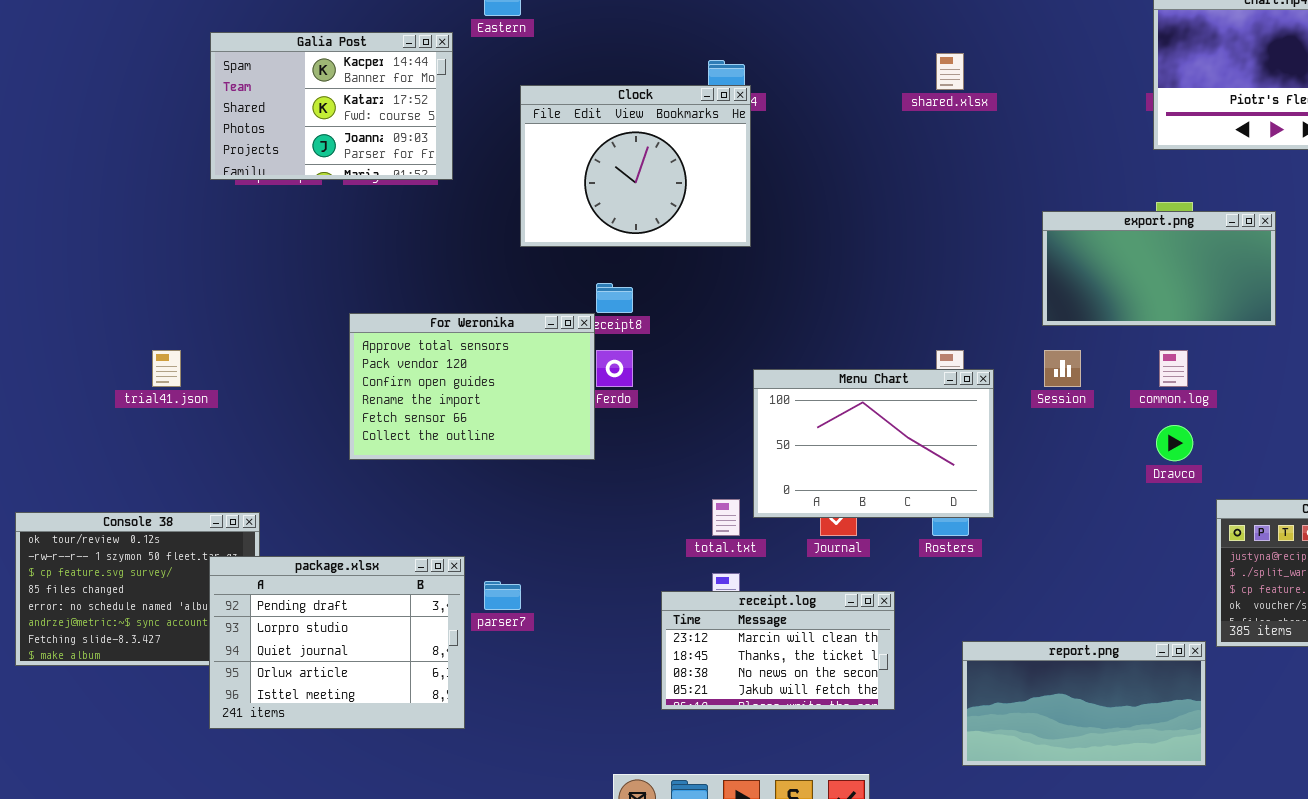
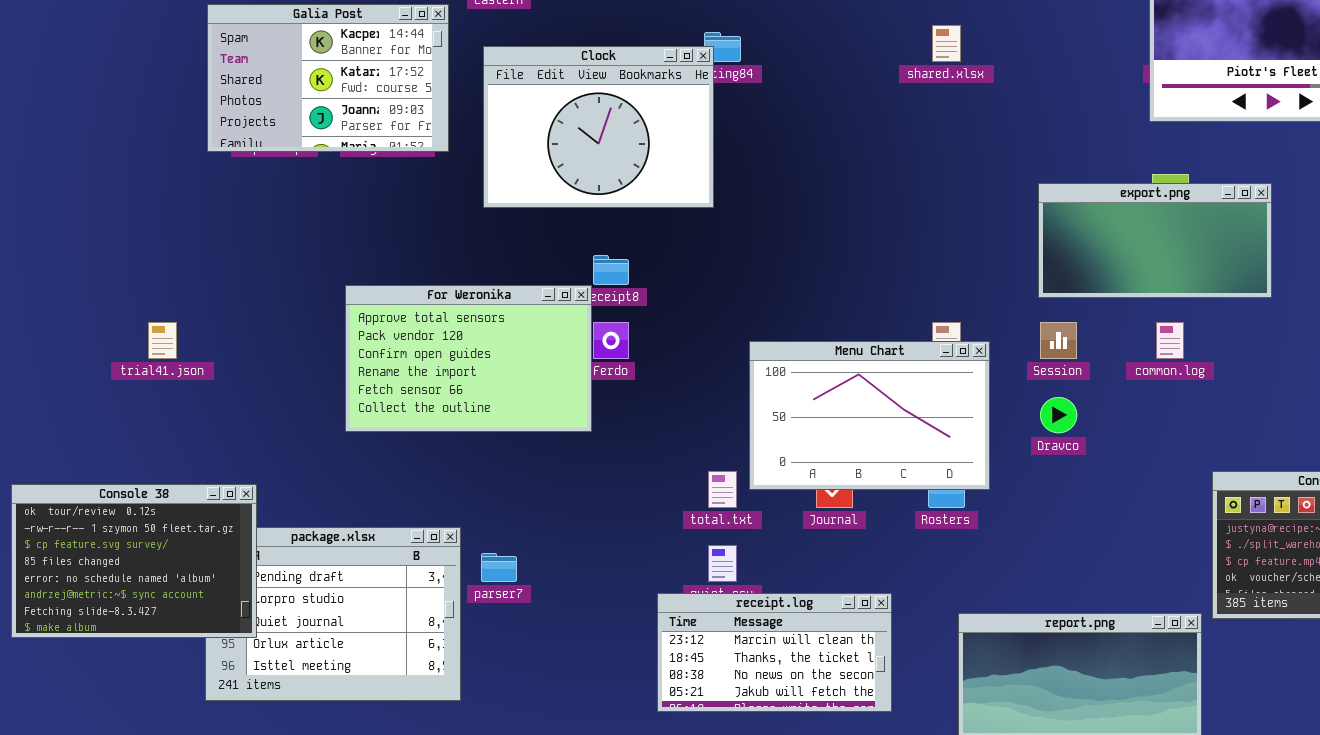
Clock: [520,85,751,247] -> [483,46,714,208], moved
Dravco: [1156,425,1193,461] -> [1040,397,1077,433], moved
Console 38: [15,512,260,666] -> [11,484,257,638], raised
receipt.log: [661,591,895,710] -> [657,593,892,712], moved

